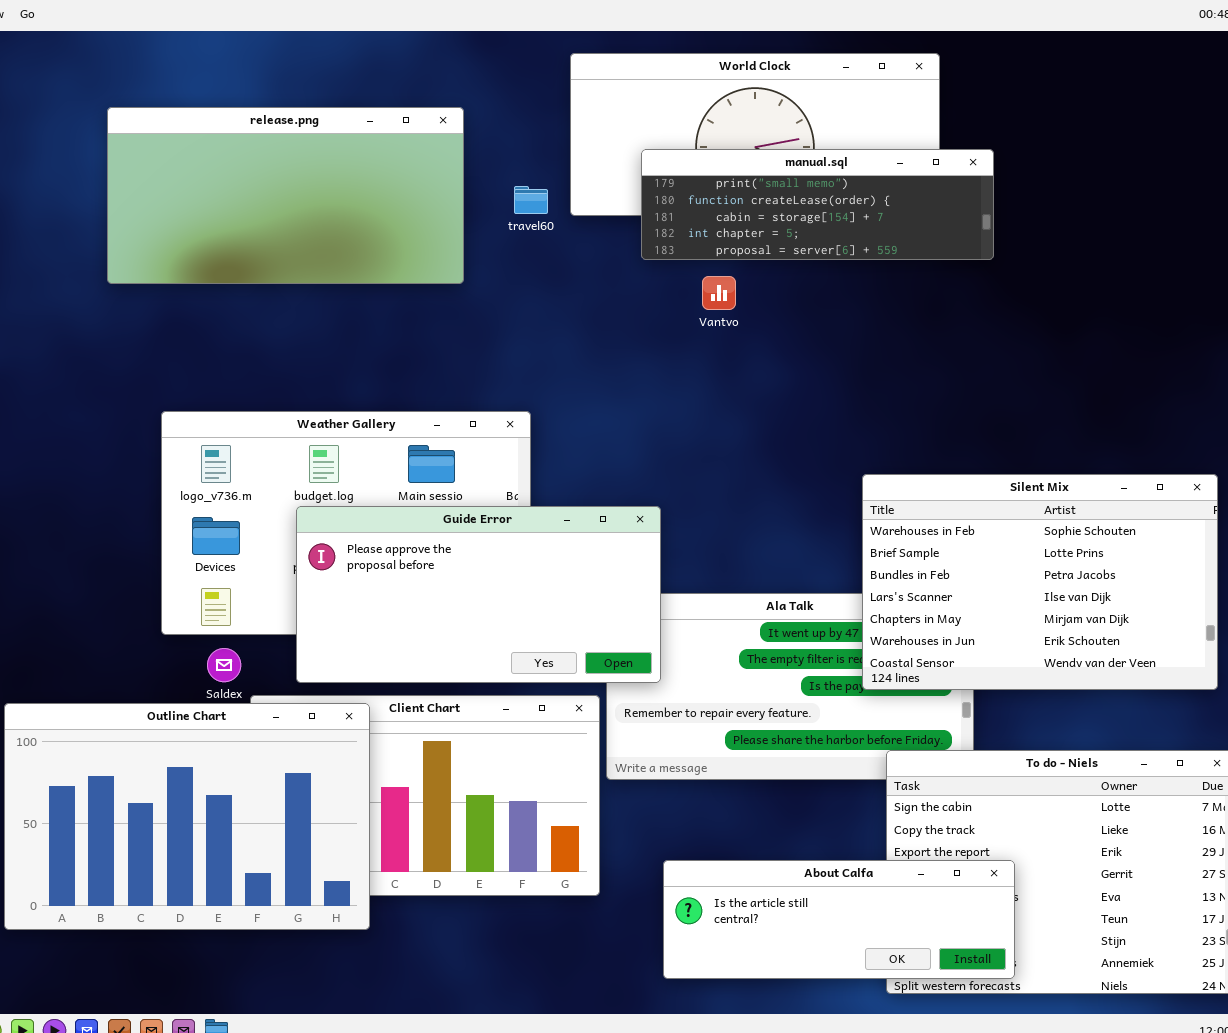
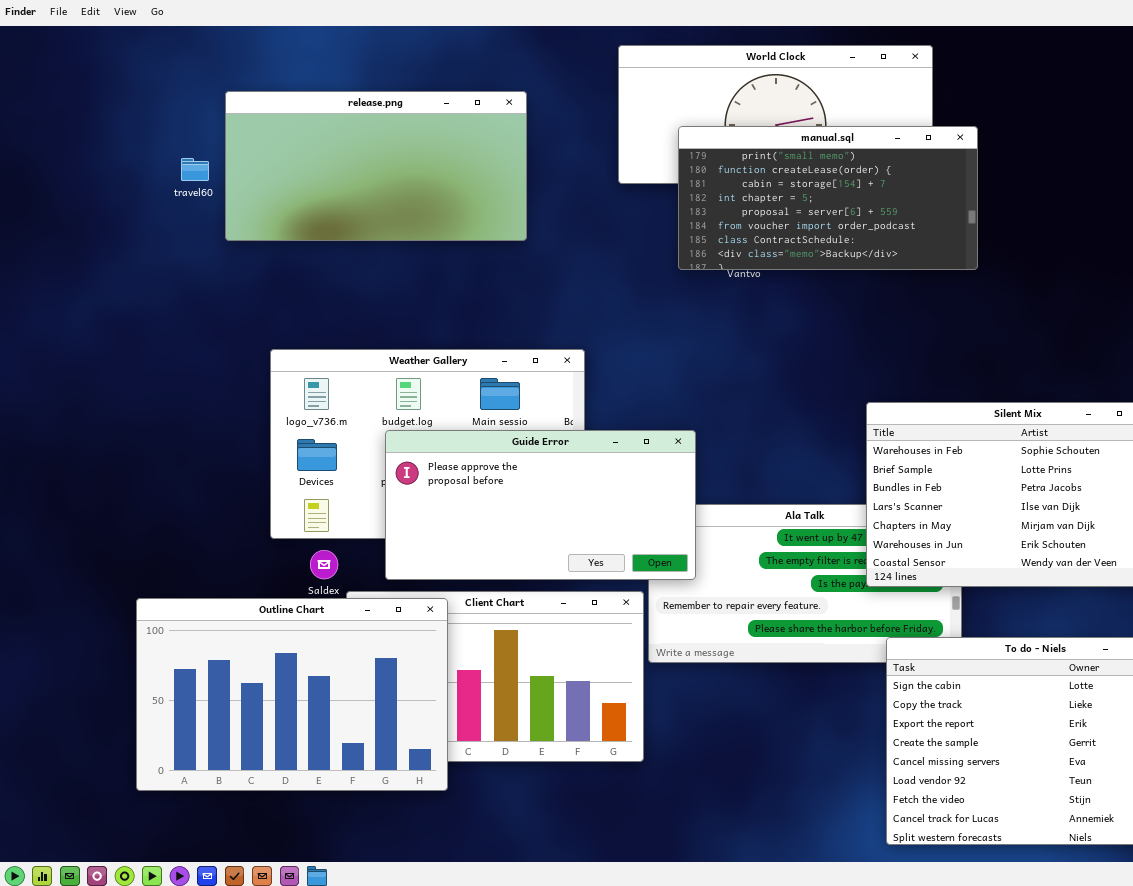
manual.sql: [641,149,994,260] -> [678,126,978,270], resized
travel60: [514,186,548,214] -> [181,158,209,181], moved
About Calfa: [663,860,1015,979] -> none, closed

